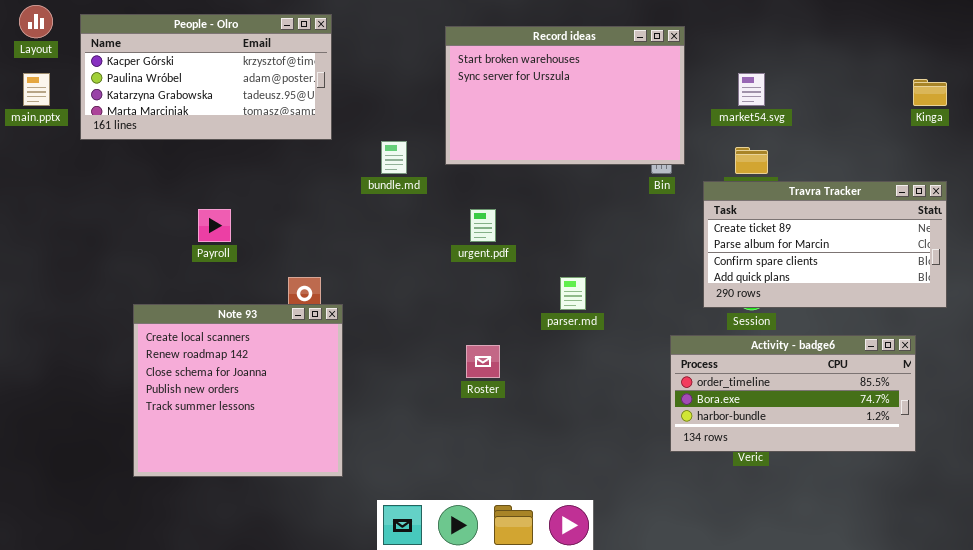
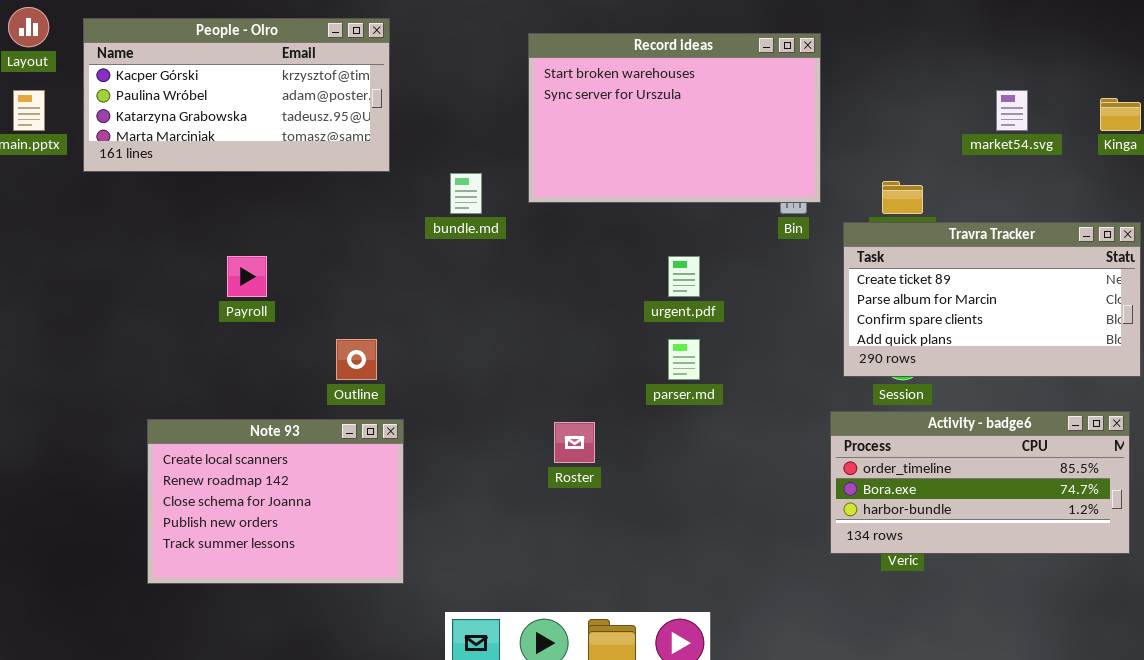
market54.svg: [738,73,765,106] -> [996,90,1028,131], moved
urgent.pdf: [470,209,496,242] -> [668,256,700,297], moved
Note 93: [133,304,343,477] -> [147,419,404,584], resized
Activity - badge6: [670,335,916,452] -> [830,411,1130,554], moved

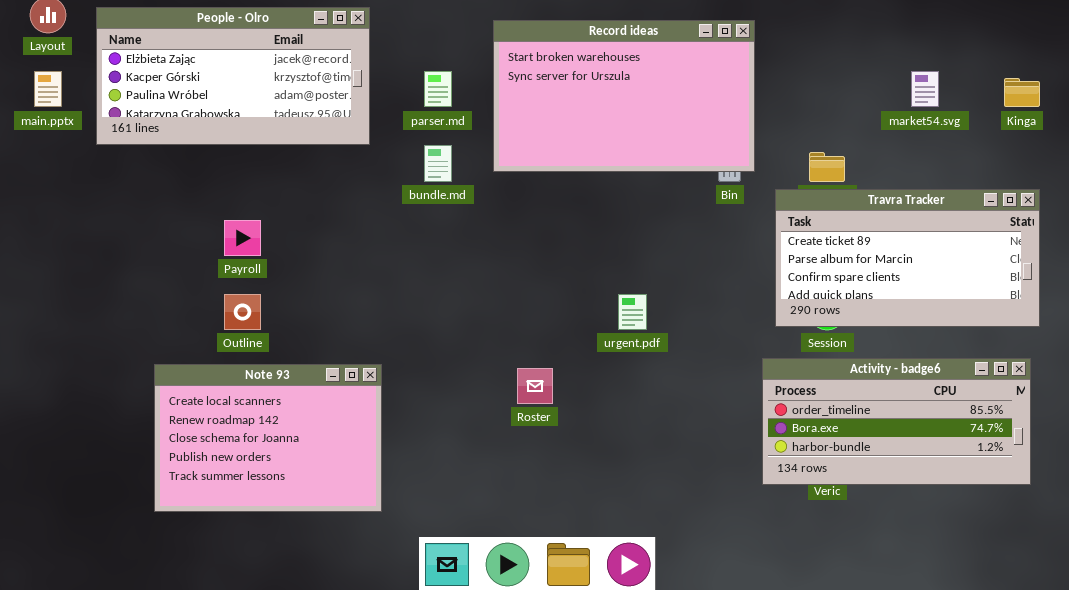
People - Olro: [83,18,390,172] -> [96,7,370,145], scrolled up 1 row
urgent.pdf: [668,256,700,297] -> [618,294,647,330], moved
Outline: [336,339,377,380] -> [224,294,261,330], moved
parser.md: [668,339,700,380] -> [424,71,452,107], moved

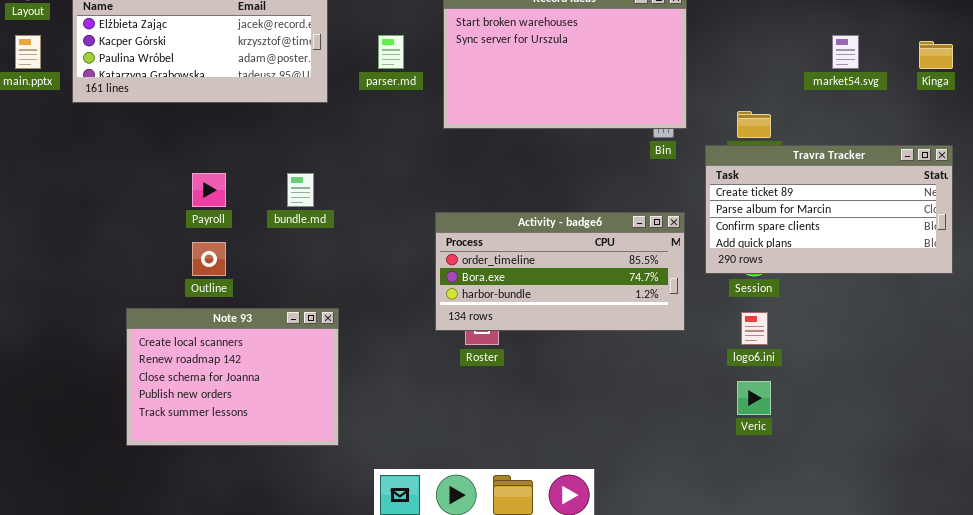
bundle.md: [424,145,452,182] -> [287,173,314,207], moved
Activity - badge6: [762,358,1031,485] -> [435,212,685,331], moved

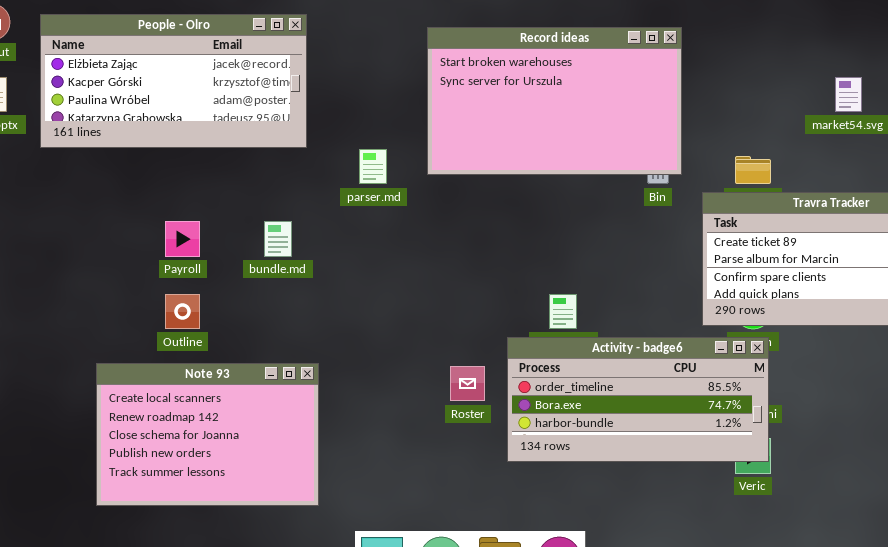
parser.md: [378,35,404,69] -> [359,149,387,184], moved
Activity - badge6: [435,212,685,331] -> [507,337,769,462], moved

